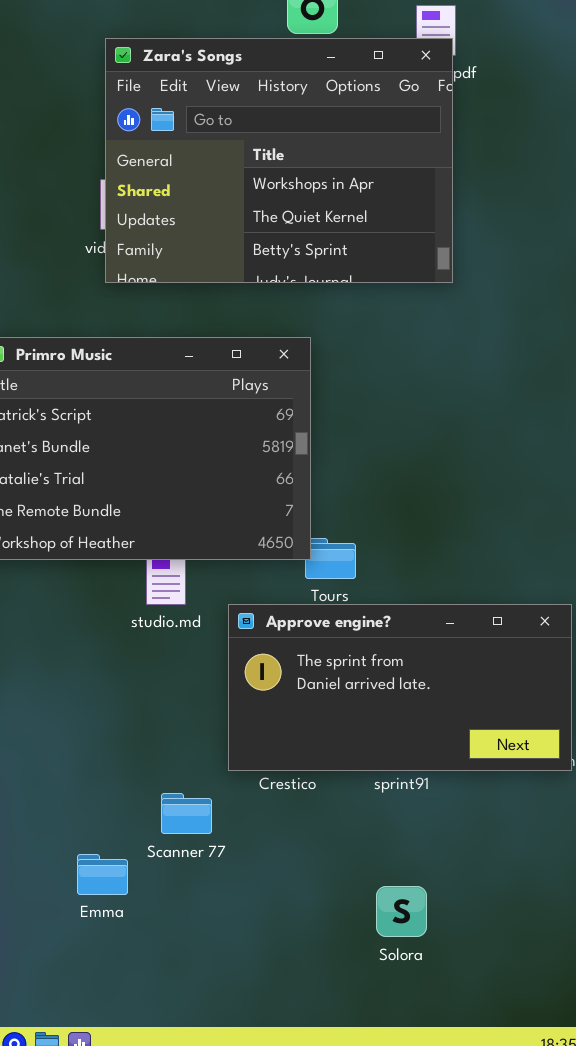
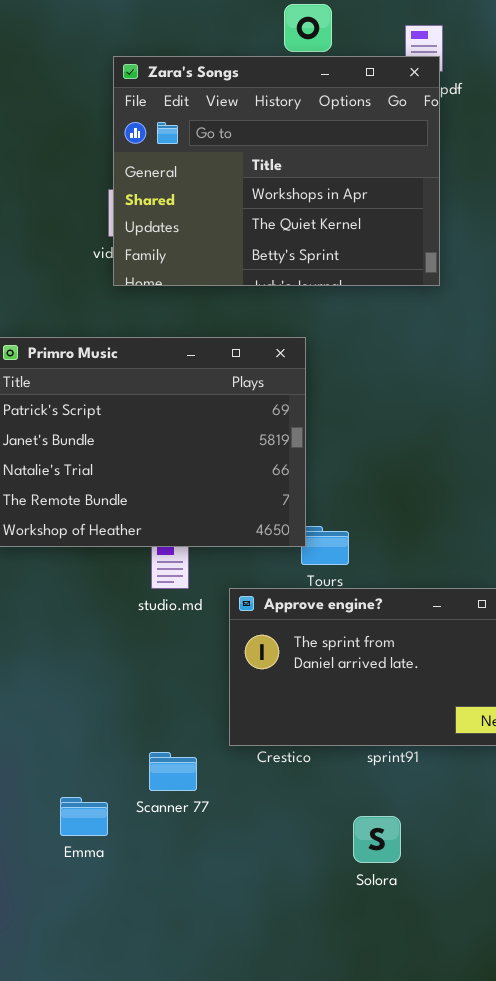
Scanner 77: [161,793,212,834] -> [149,752,197,791], moved
Emma: [77,854,128,895] -> [60,797,108,836], moved
Solora: [376,886,427,937] -> [353,816,401,863], moved

